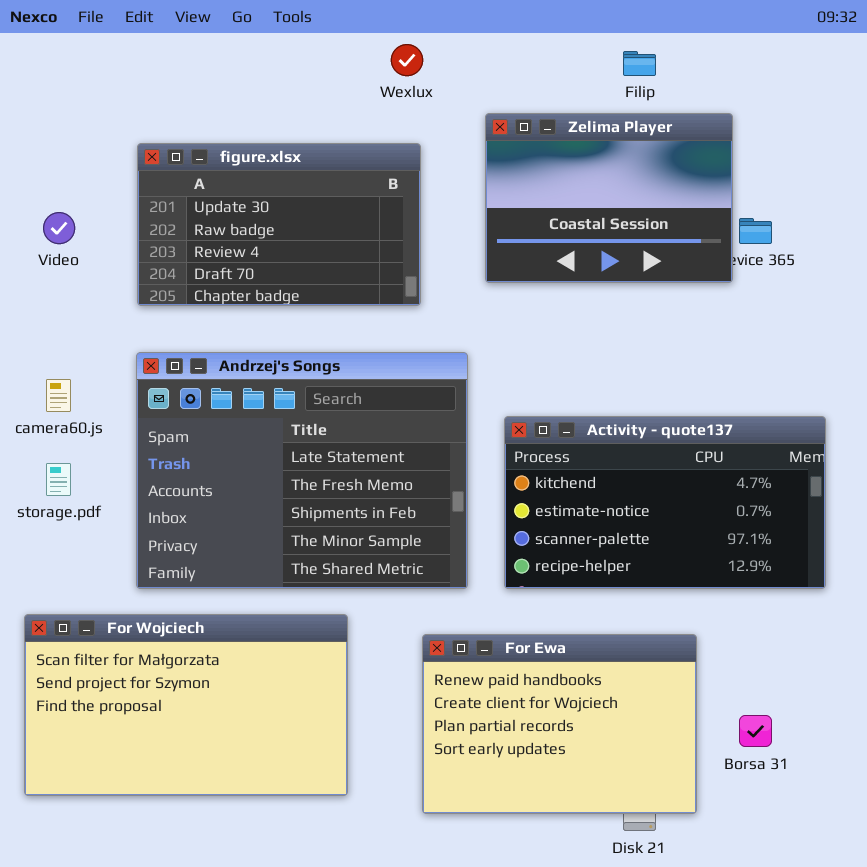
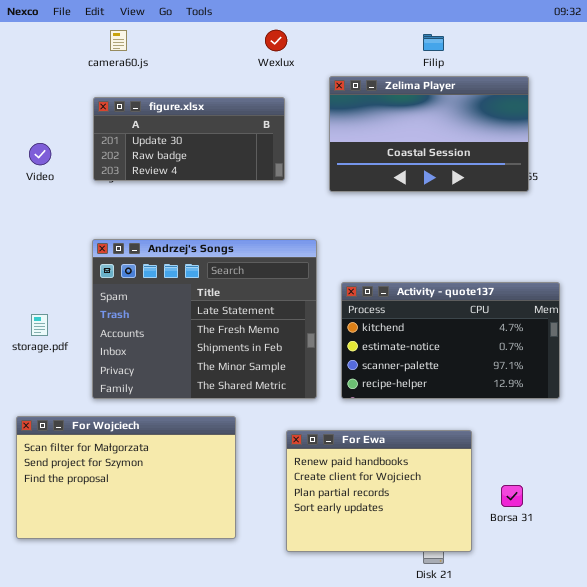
Zelima Player: [485,113,733,283] -> [329,76,529,192], resized
figure.xlsx: [137,143,421,306] -> [93,97,285,181], resized
camera60.js: [46,379,71,412] -> [110,30,127,51], moved

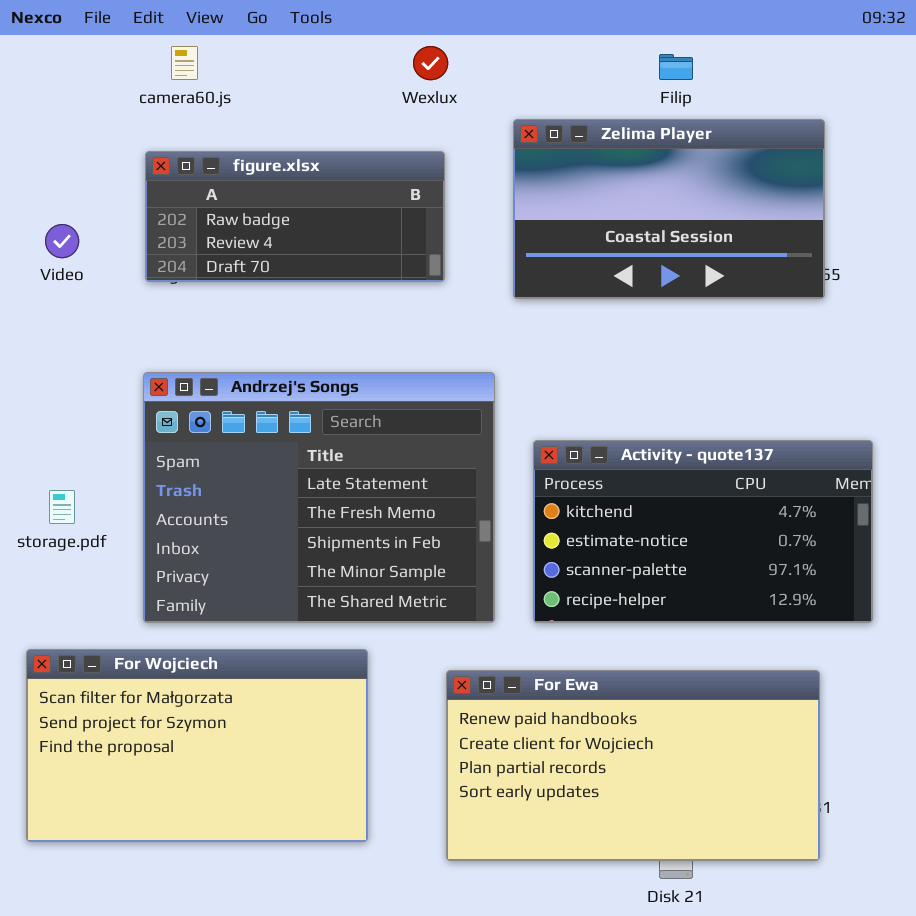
figure.xlsx: [93,97,285,181] -> [145,151,445,282], scrolled down 1 row
For Ewa: [286,430,472,552] -> [446,670,820,861], resized

